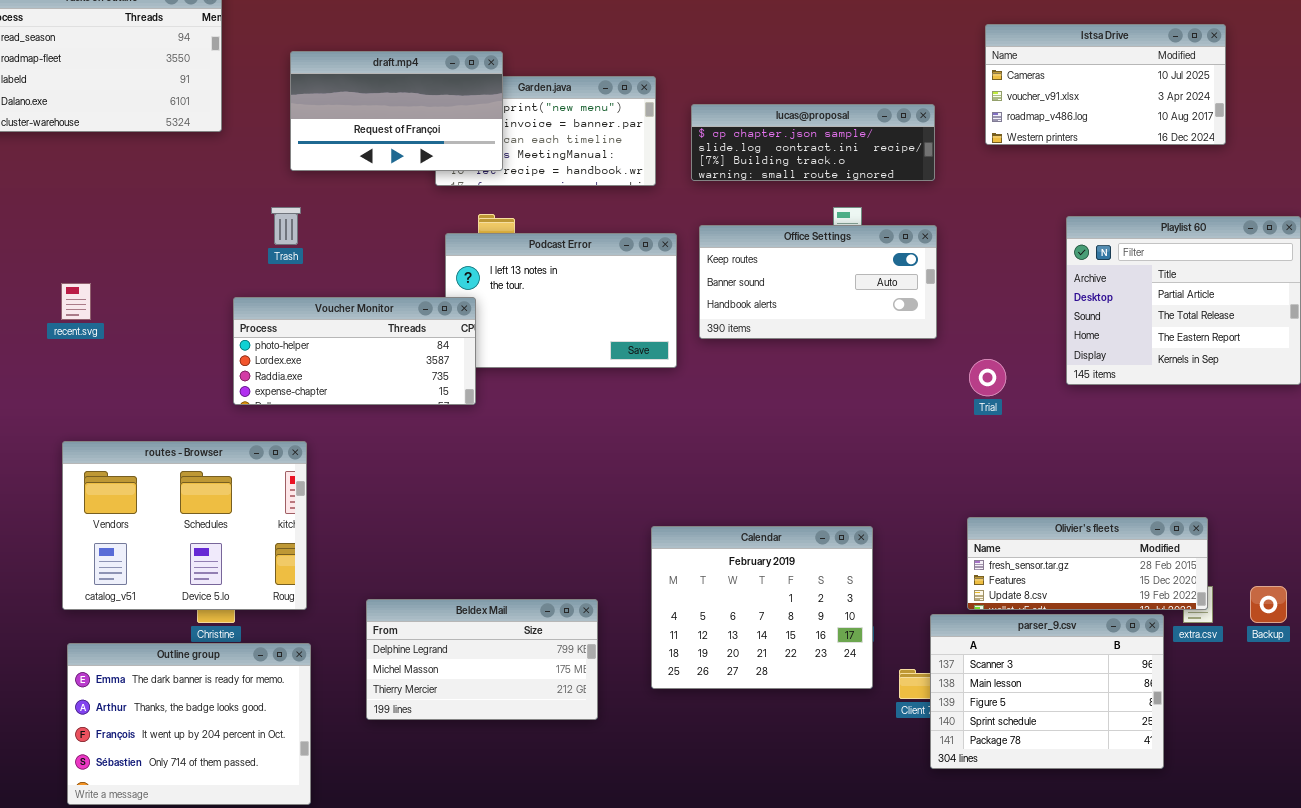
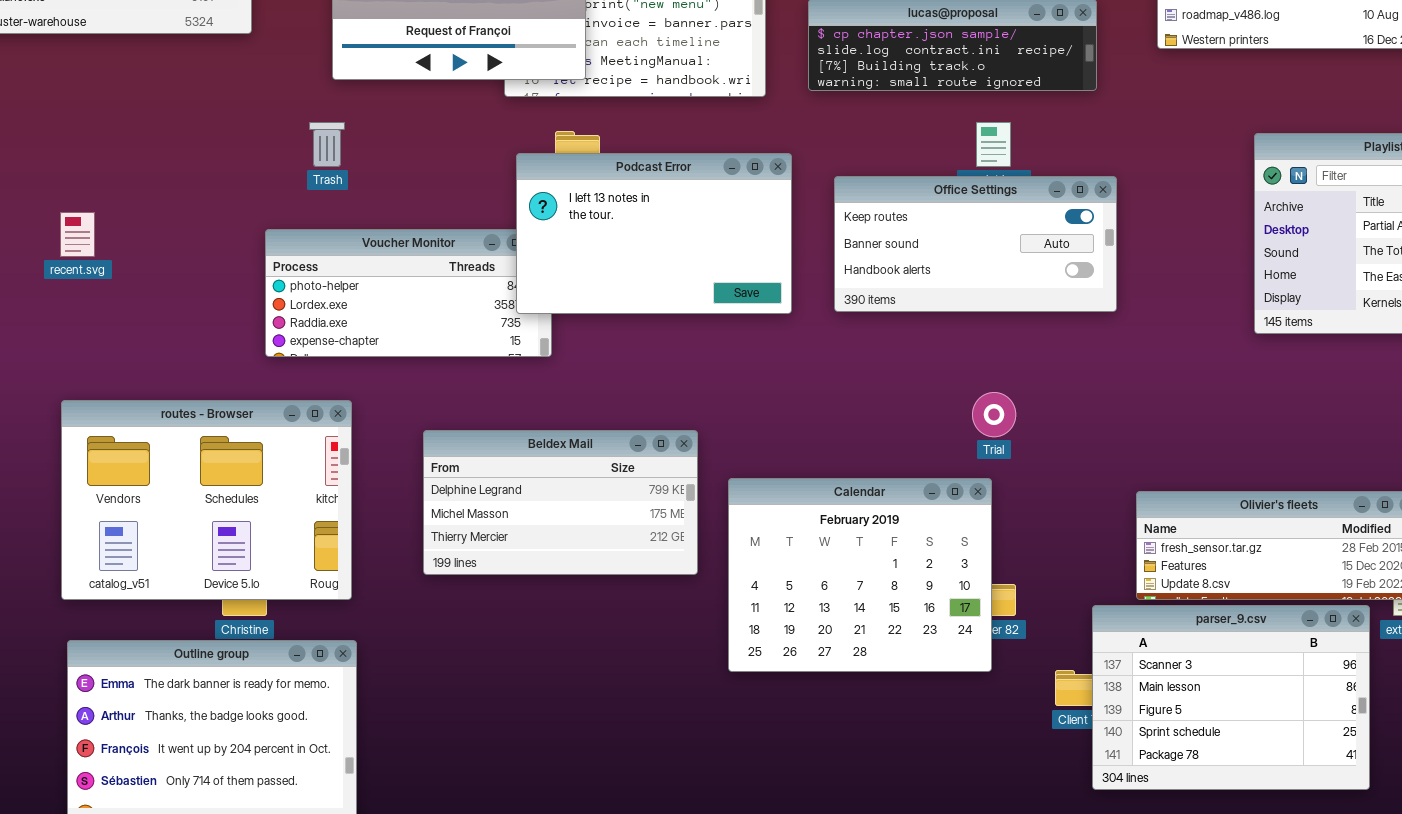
Office Settings: [699,225,937,339] -> [834,176,1117,312], moved
Podcast Error: [445,233,677,368] -> [516,153,792,314], raised
Trial: [969,359,1006,396] -> [972,392,1016,437], moved
Calendar: [651,526,873,689] -> [728,478,992,672], moved
Beldex Mail: [366,599,598,720] -> [423,430,698,575], moved

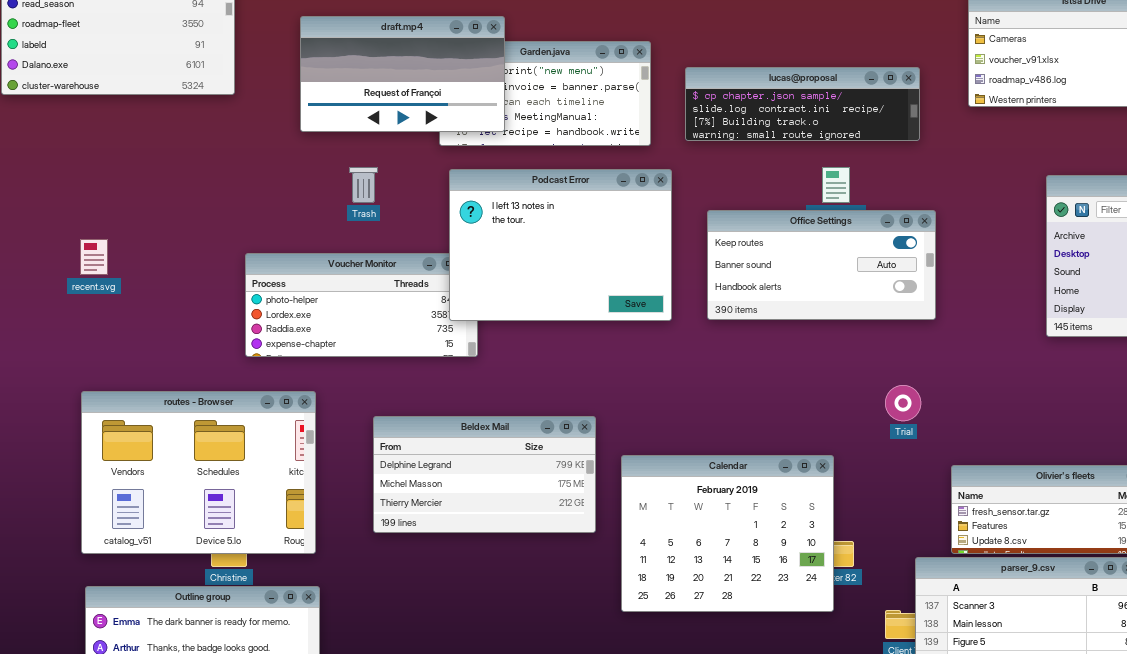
Trash: [309,122,345,167] -> [349,167,378,203], moved
Podcast Error: [516,153,792,314] -> [449,169,672,321], resized
Trial: [972,392,1016,437] -> [885,385,921,421], moved

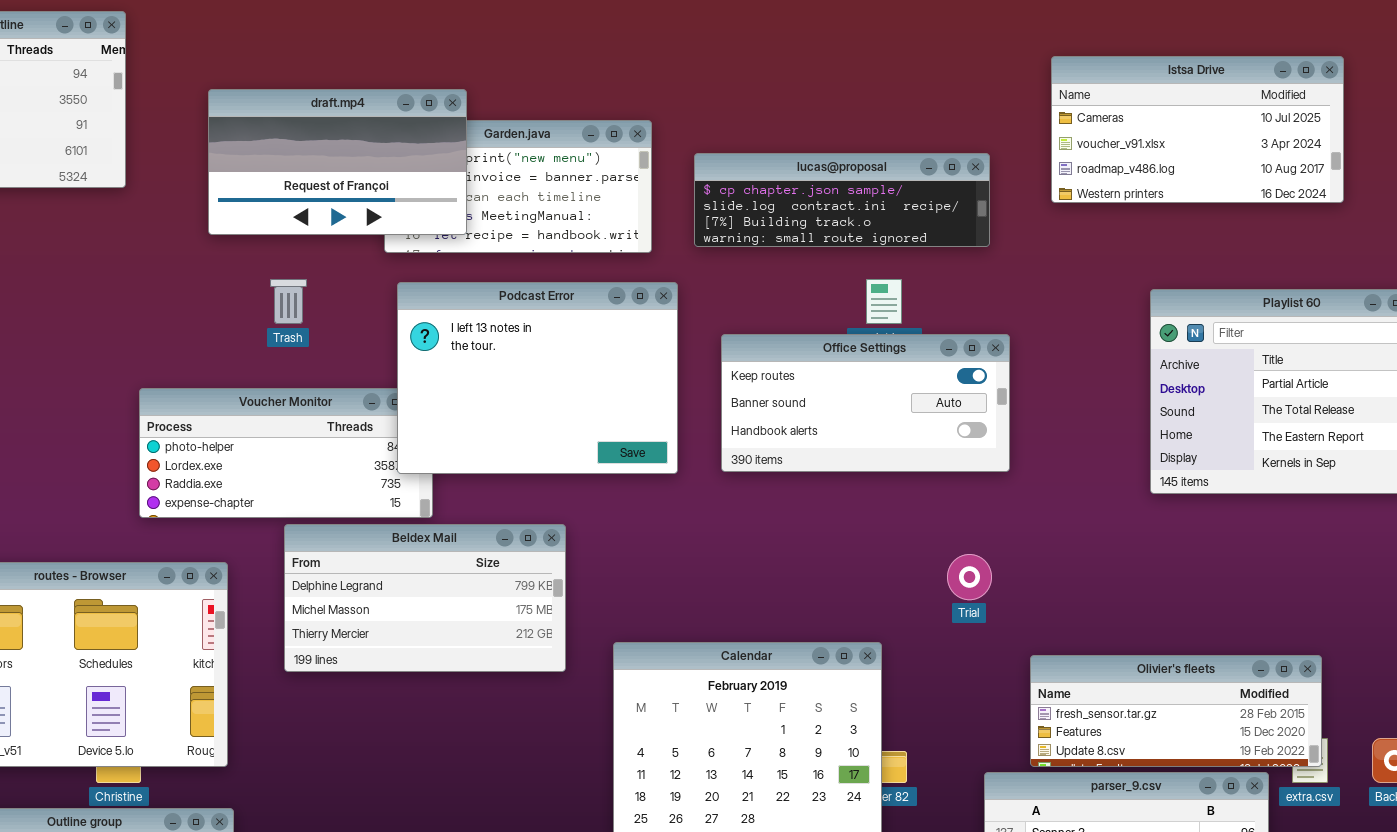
Beldex Mail: [373,416,596,533] -> [284,524,566,672], moved

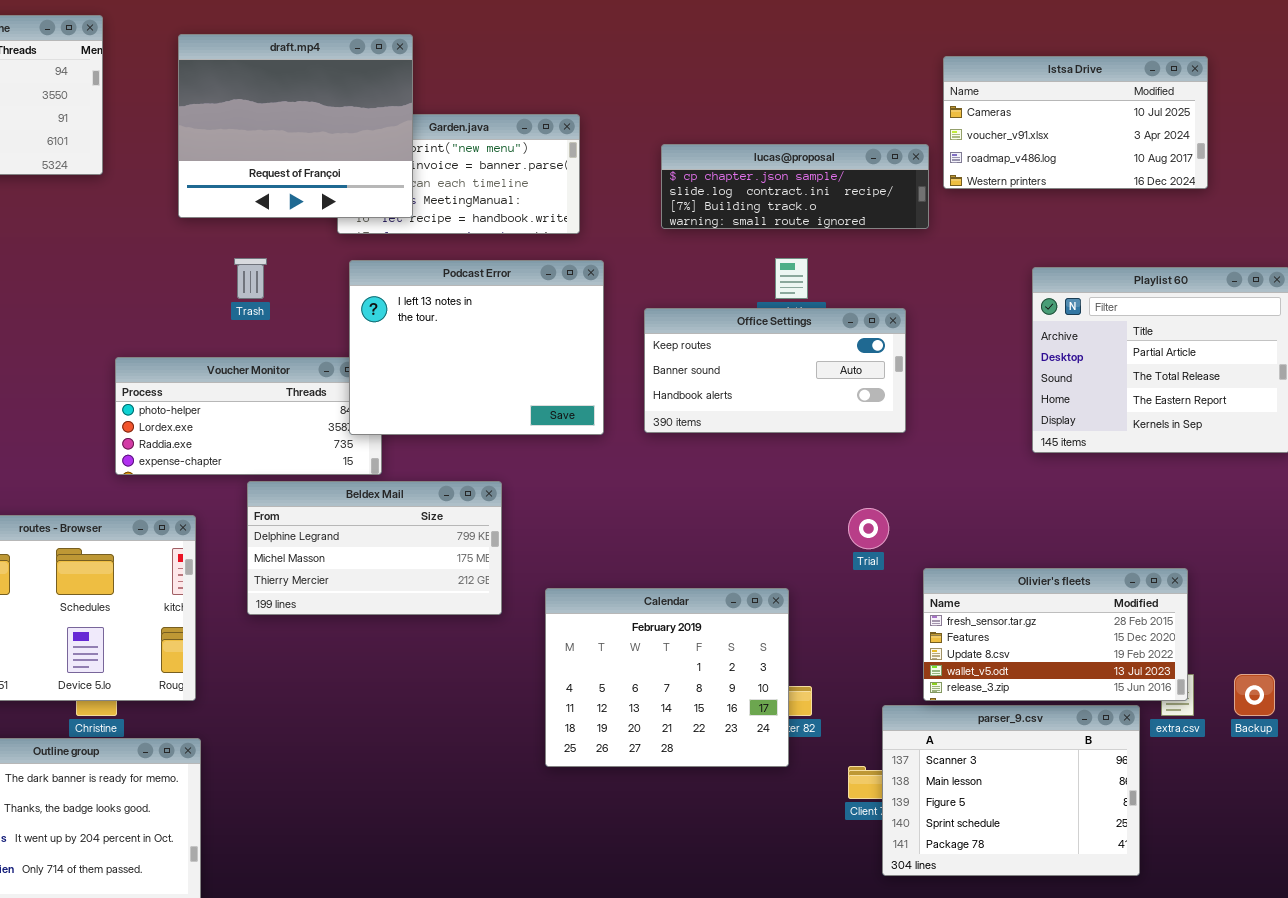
draft.mp4: [208,89,467,235] -> [178,34,413,218], resized
lucas@proposal: [694,153,990,247] -> [661,144,929,229], moved
Olivier's fleets: [1030,655,1322,767] -> [923,568,1188,701], resized

